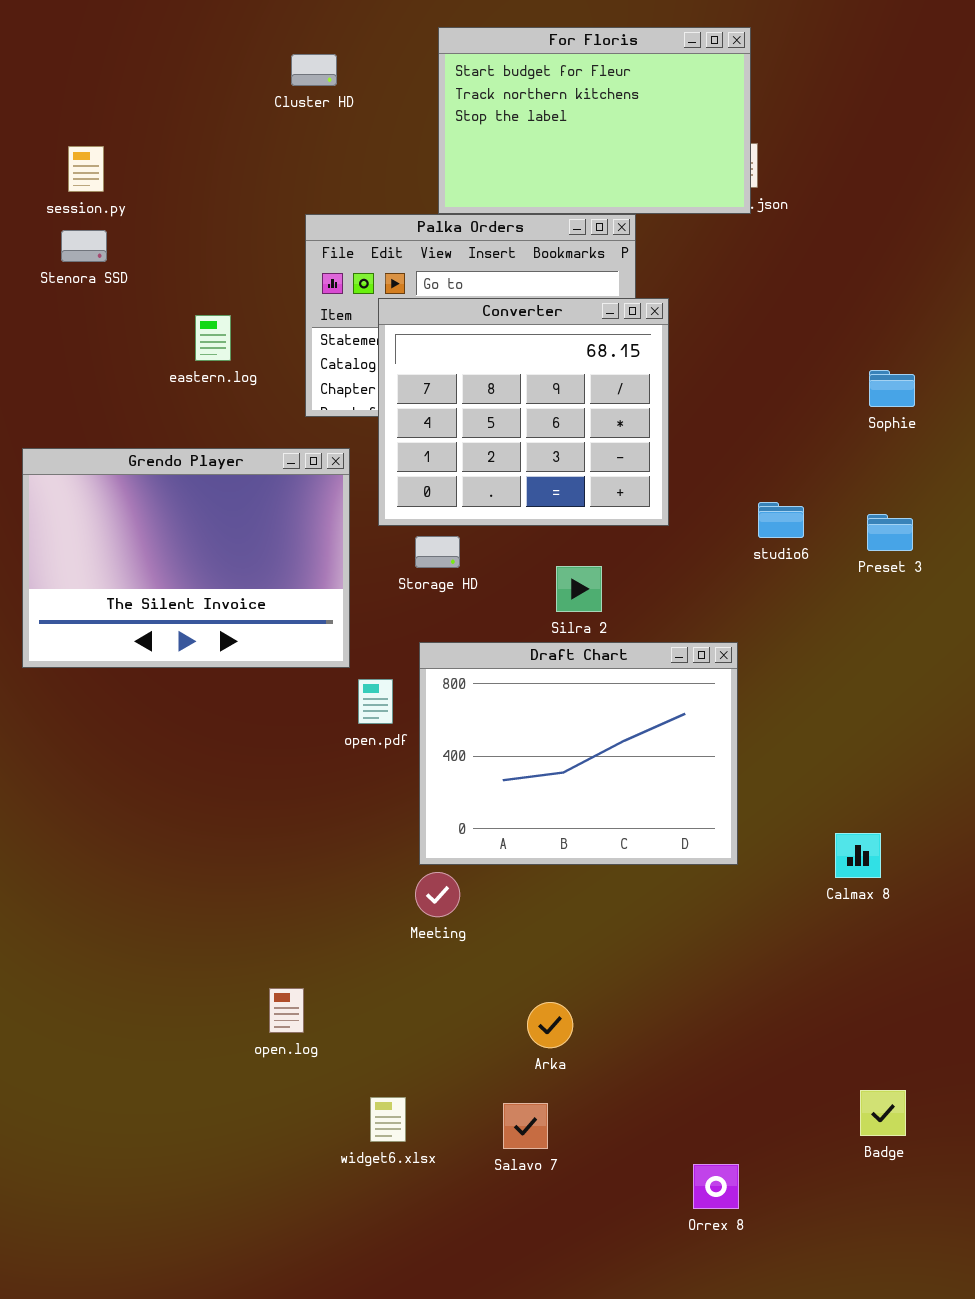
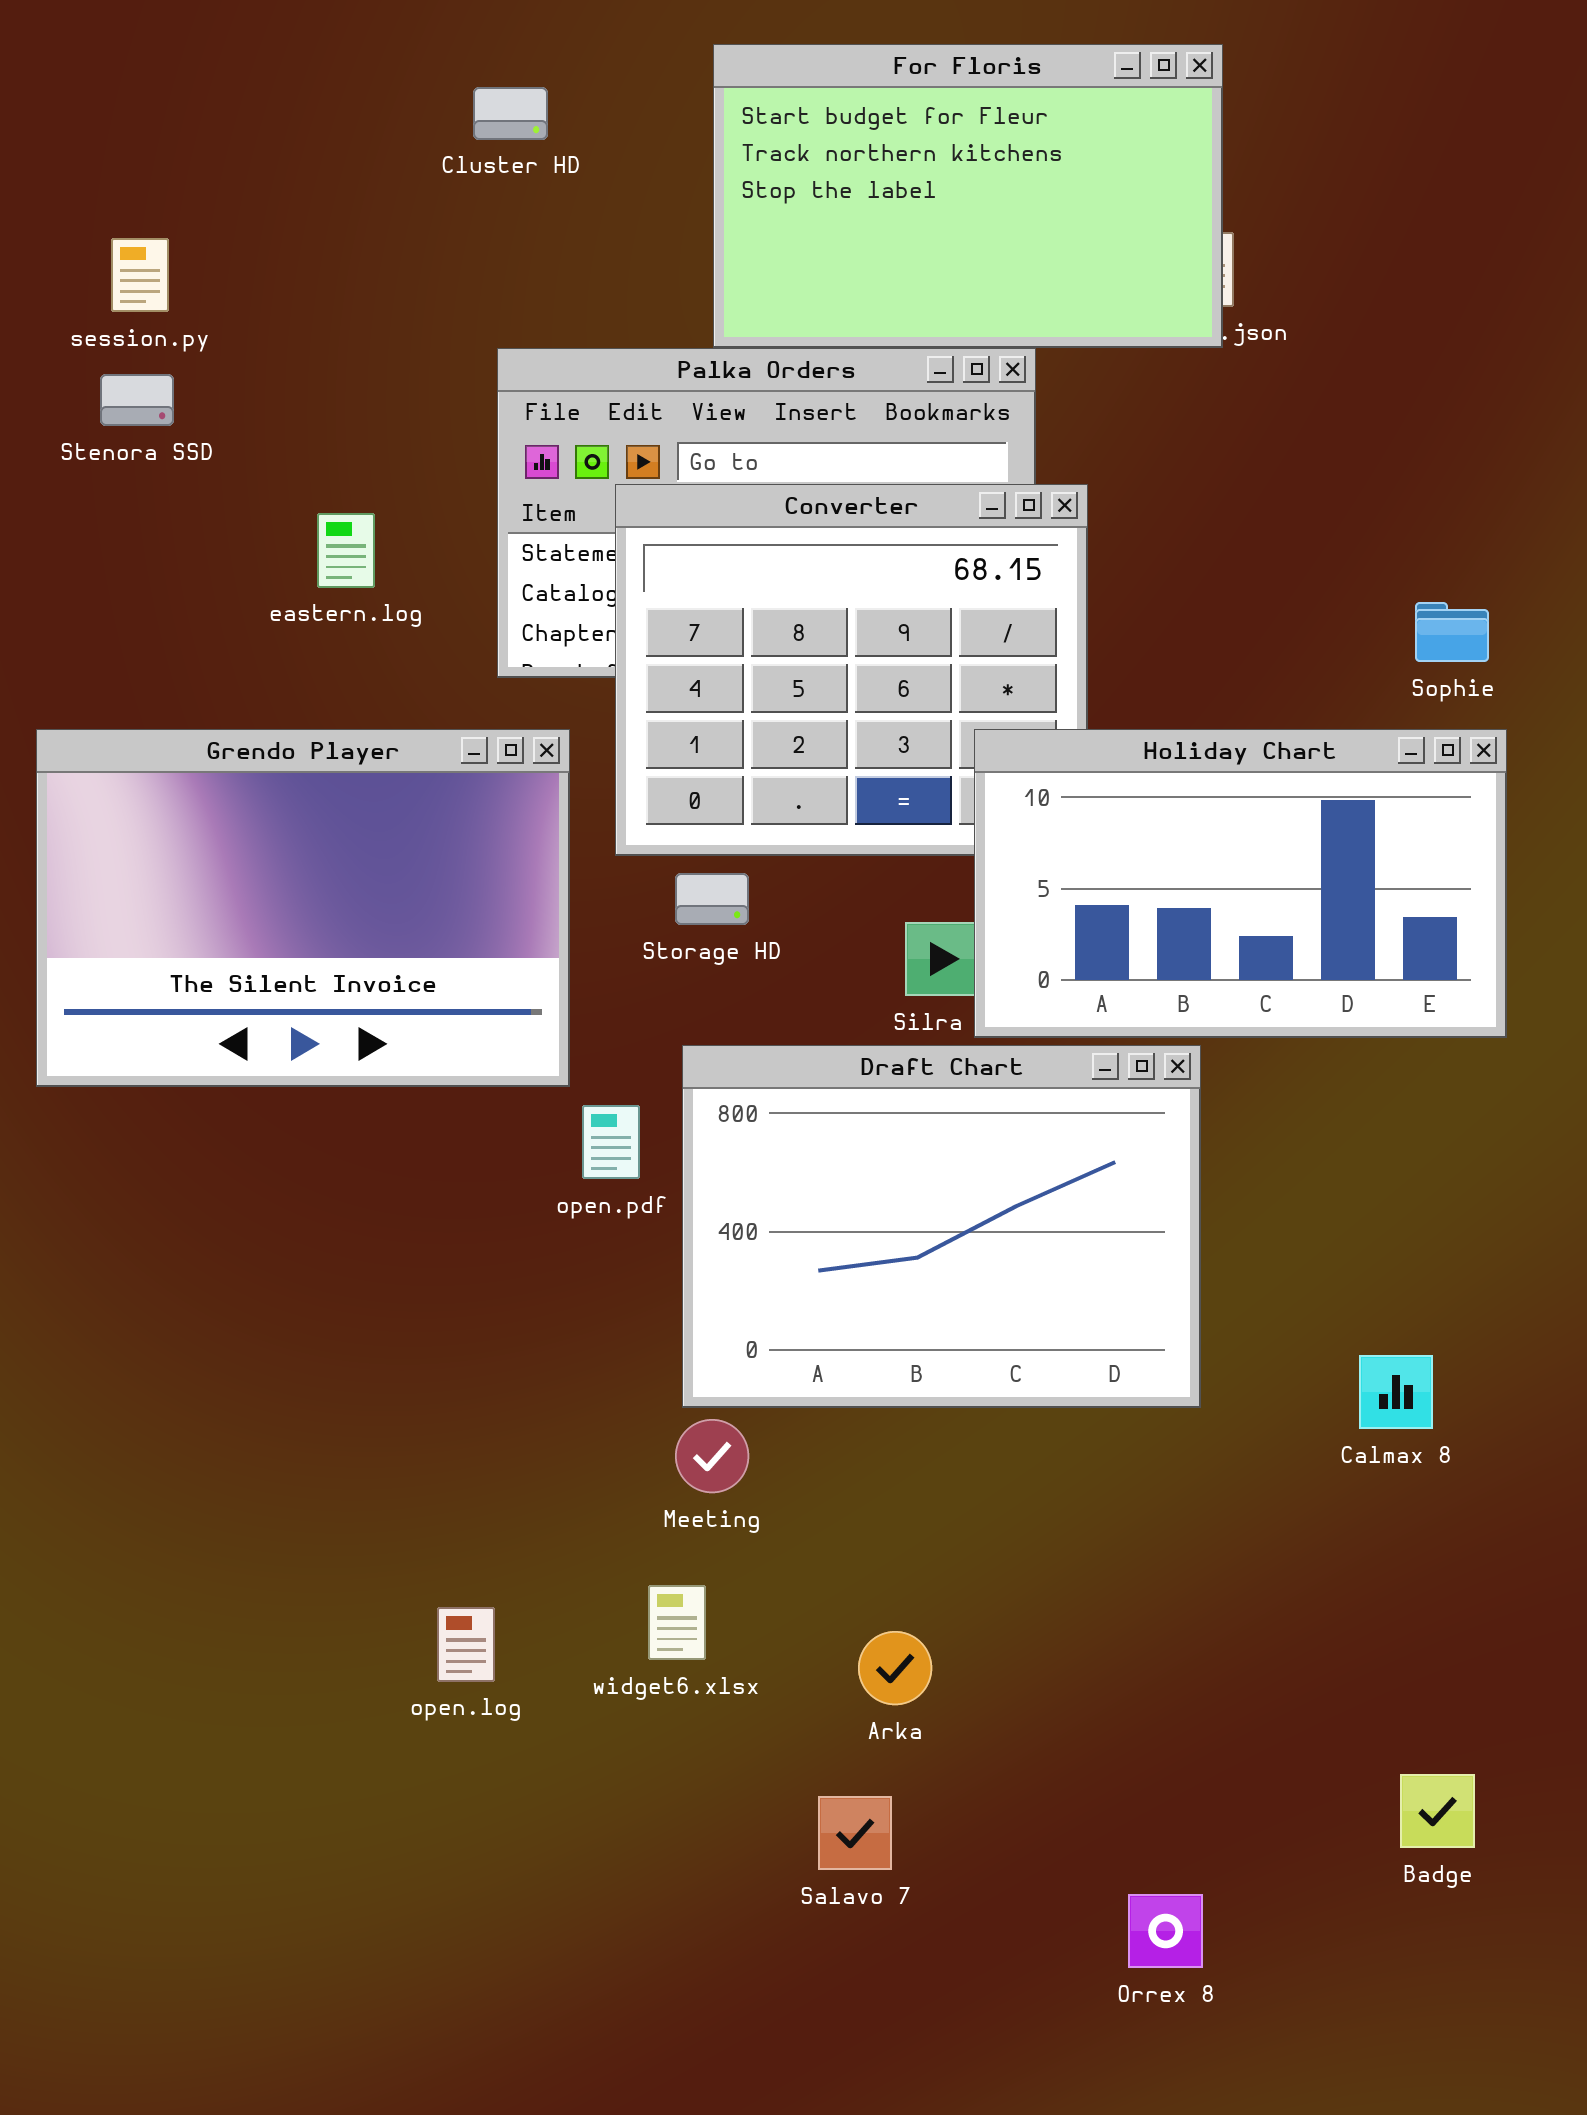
Holiday Chart: none -> [974,729,1507,1038], opened
widget6.xlsx: [370,1097,406,1142] -> [648,1585,706,1660], moved

